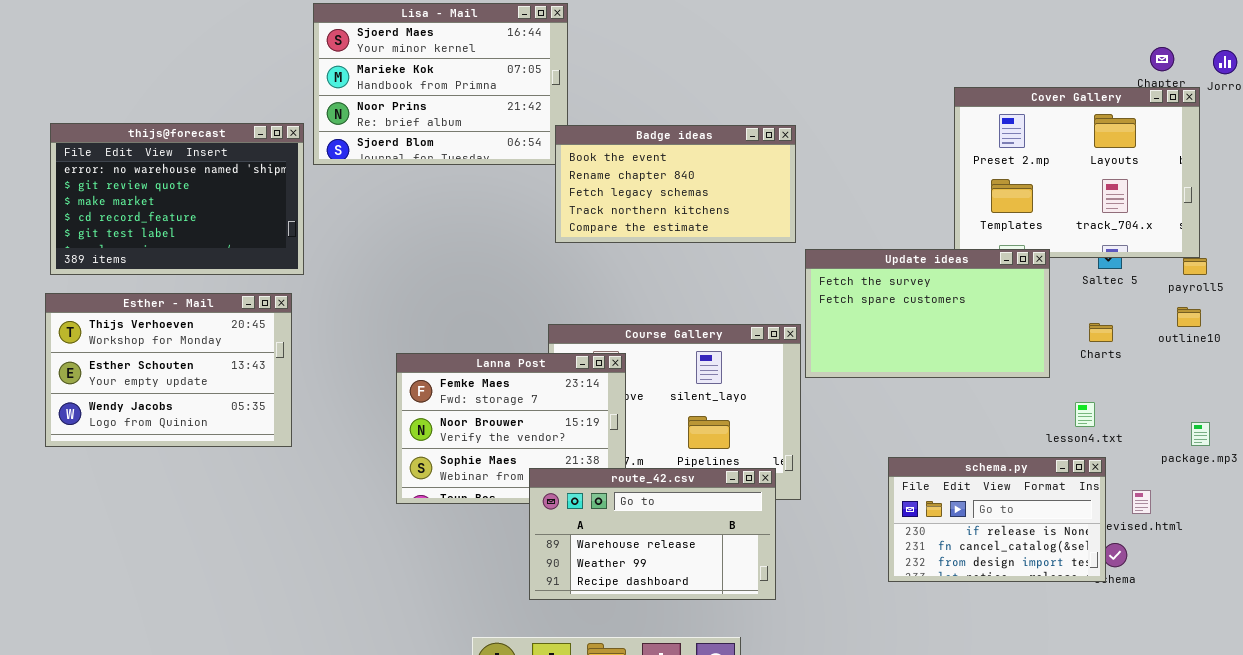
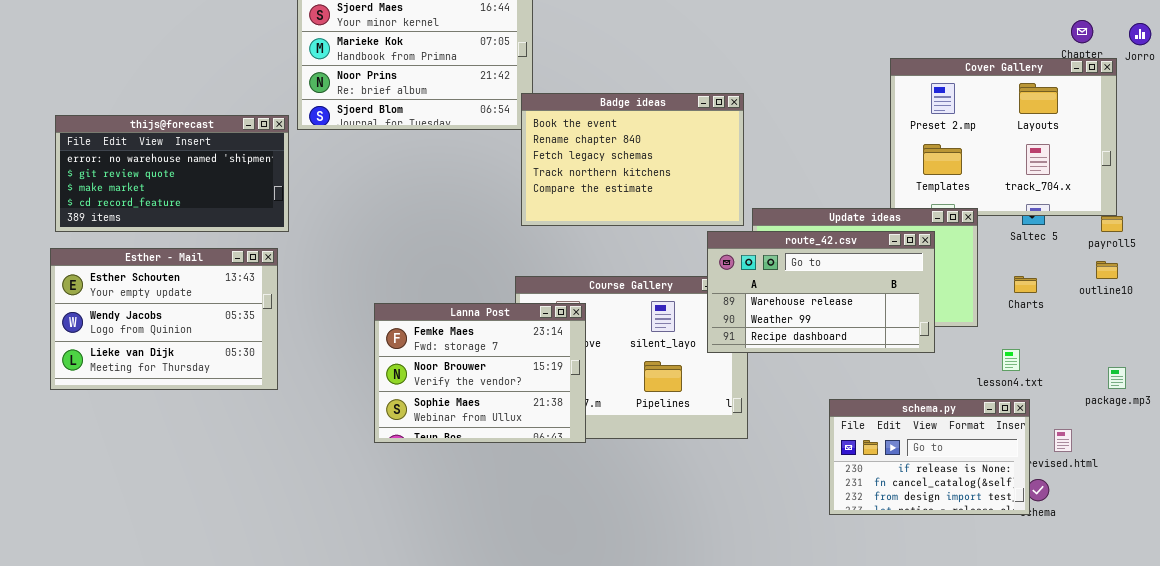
thijs@forecast: [50,123,304,275] -> [55,115,289,232], resized
Badge ideas: [555,125,796,243] -> [521,93,744,226], resized
Esther - Mail: [45,293,292,447] -> [50,248,278,390], scrolled down 1 row
route_42.csv: [529,468,776,600] -> [707,231,935,353], moved

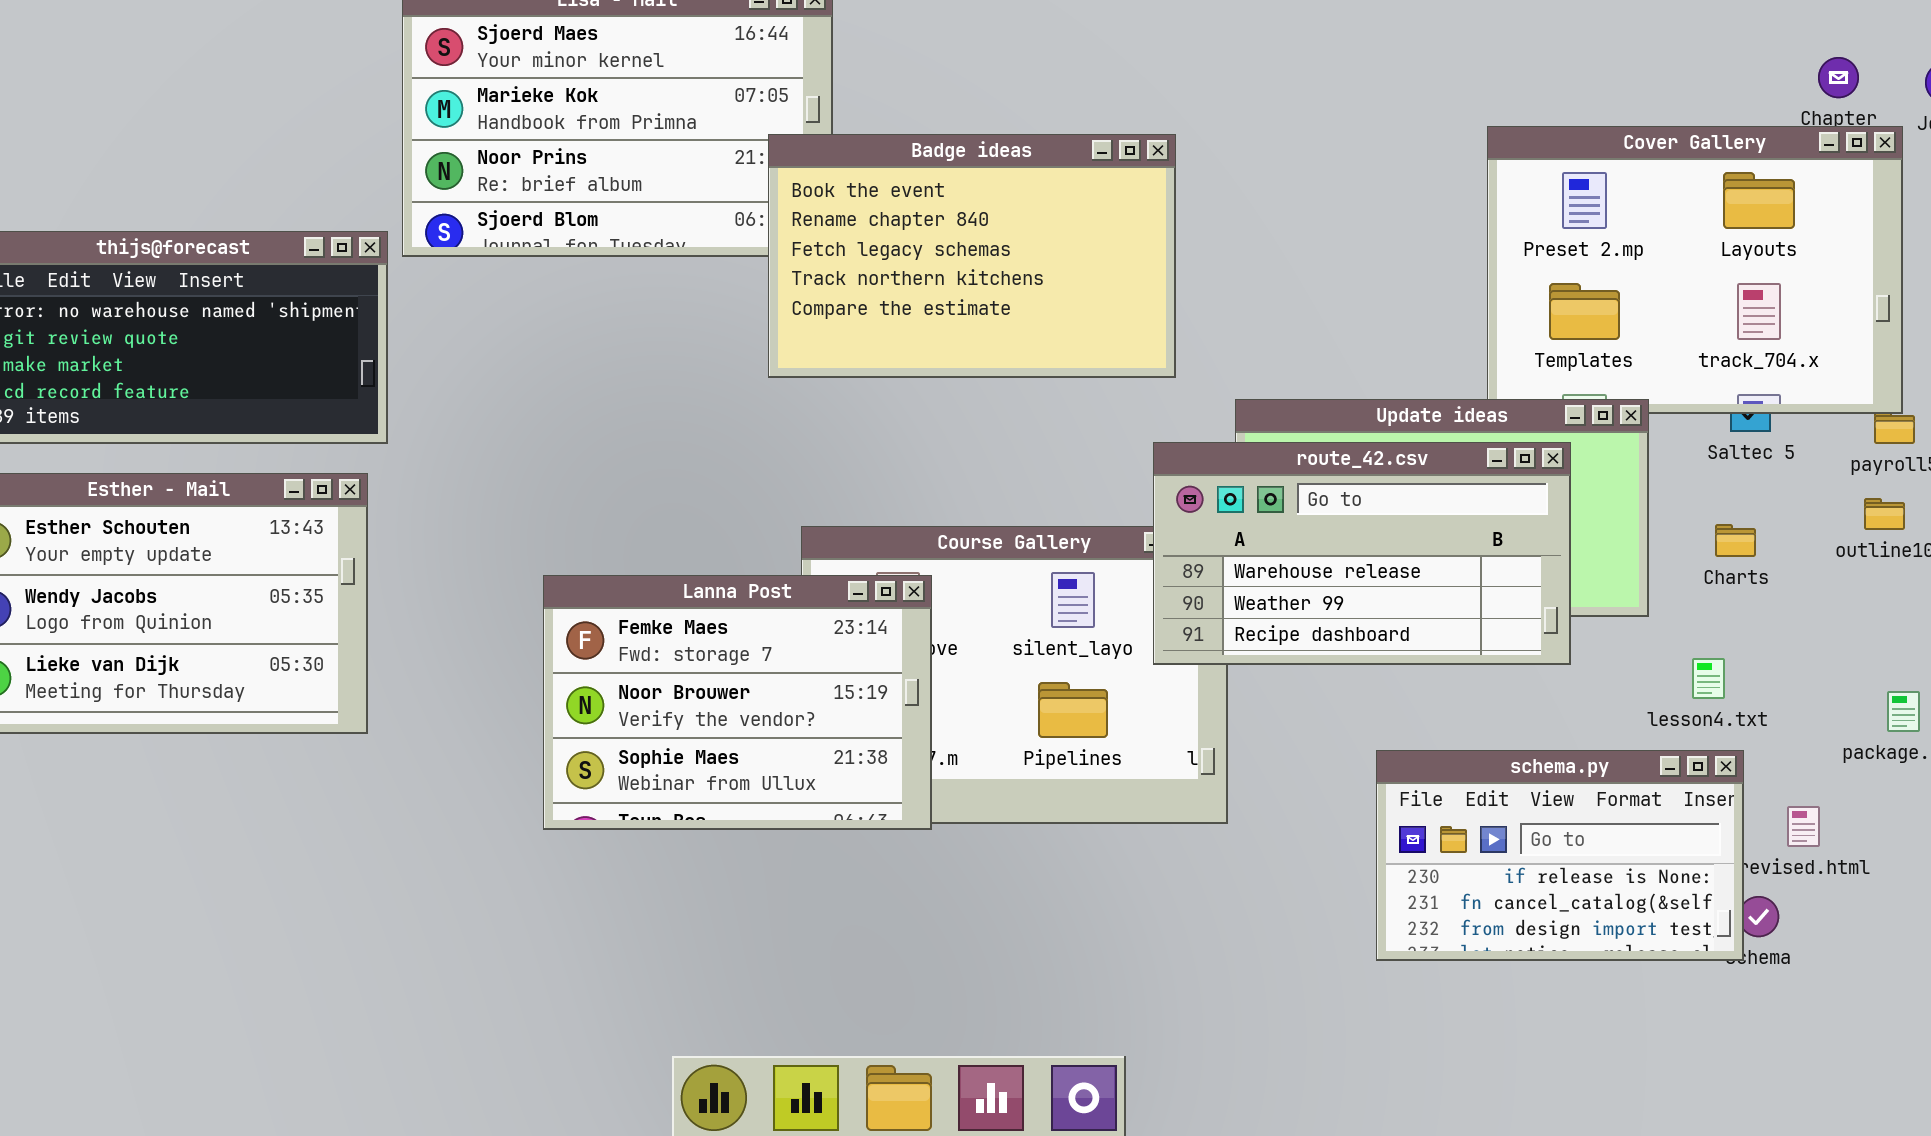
Badge ideas: [521,93,744,226] -> [768,134,1176,378], moved

